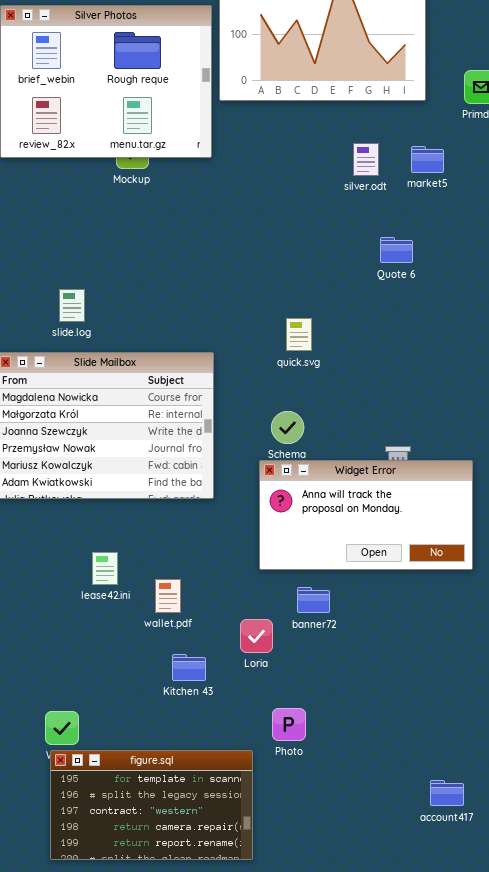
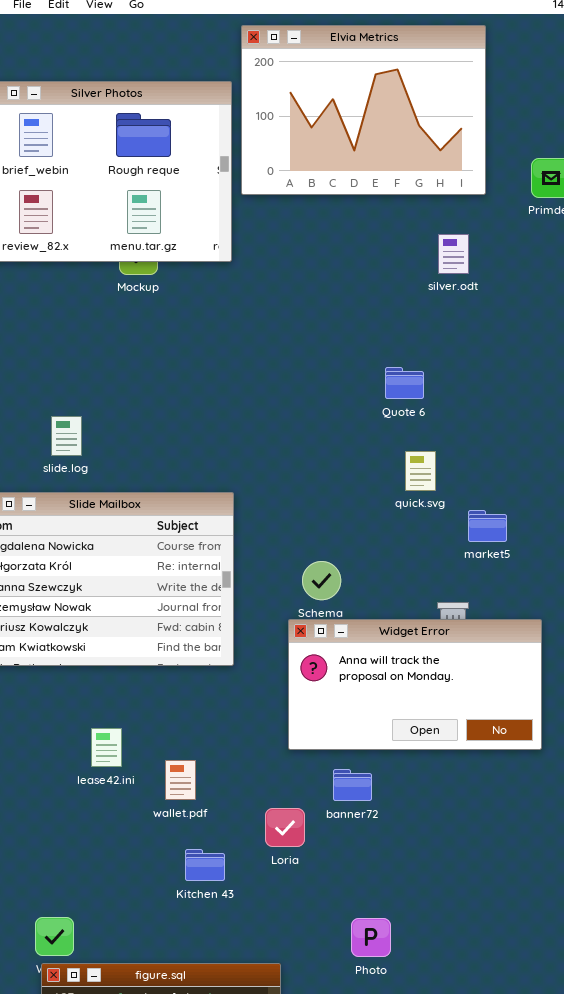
silver.odt: [353,143,379,176] -> [438,234,469,274], moved
market5: [411,146,444,173] -> [468,510,507,542], moved
Quote 6: [380,237,413,263] -> [385,367,424,399], moved
quick.svg: [286,318,312,351] -> [405,451,436,491], moved
Photo: [272,708,306,741] -> [351,918,391,957], moved

